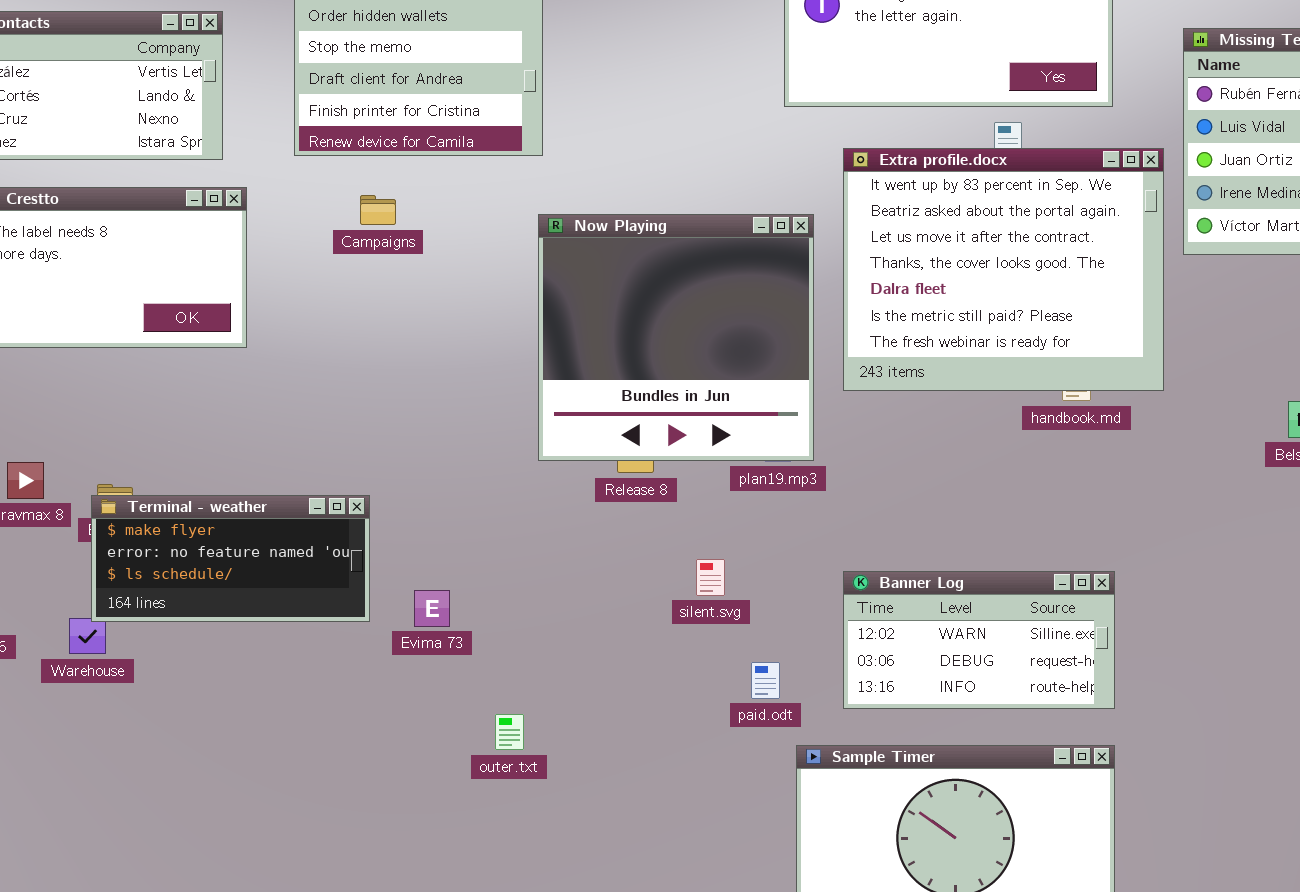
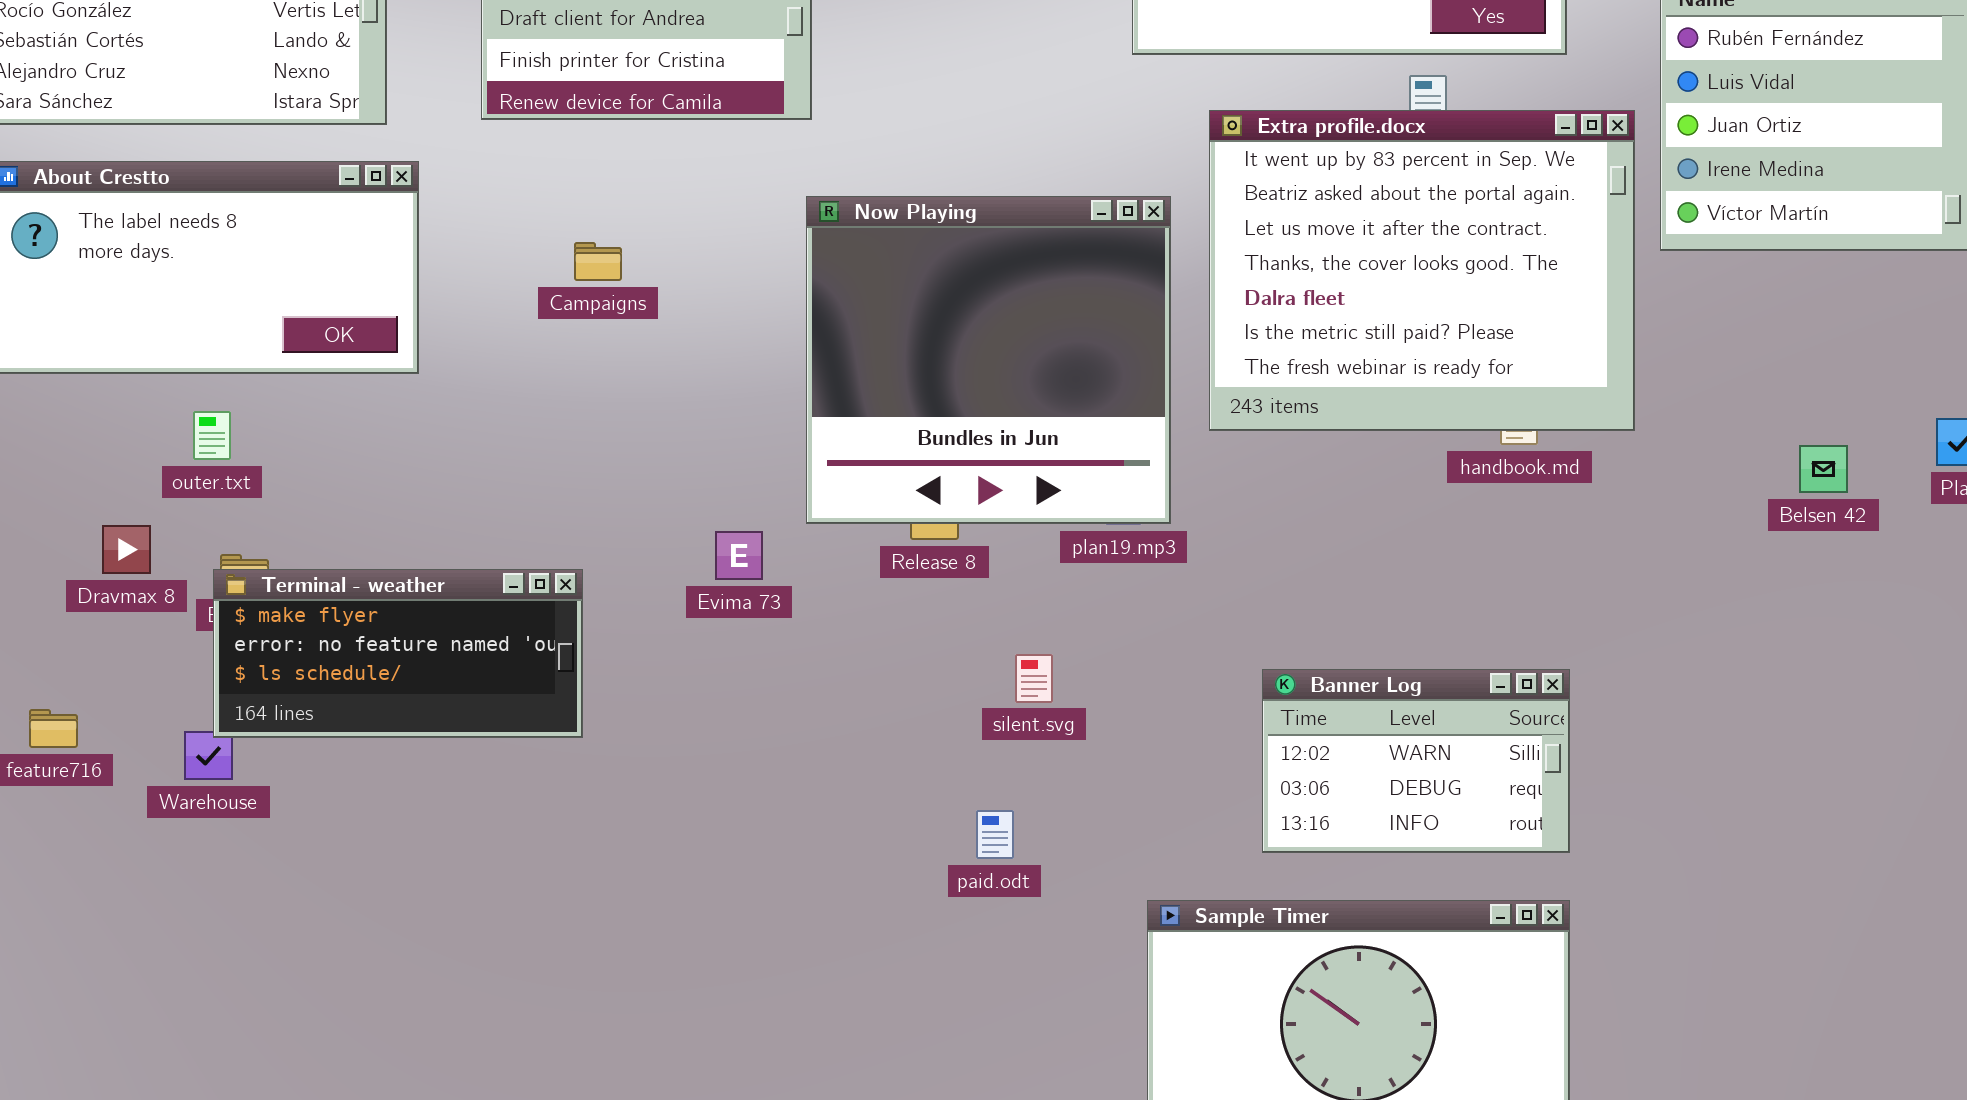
Campaigns: [360,195,396,225] -> [574,242,622,281], moved
Banner Log: [843,571,1115,709] -> [1262,669,1570,853], resized
Evima 73: [414,590,450,627] -> [715,531,763,580], moved
paid.odt: [751,662,780,699] -> [976,810,1014,859], moved
outer.txt: [495,714,524,750] -> [193,411,231,460], moved

